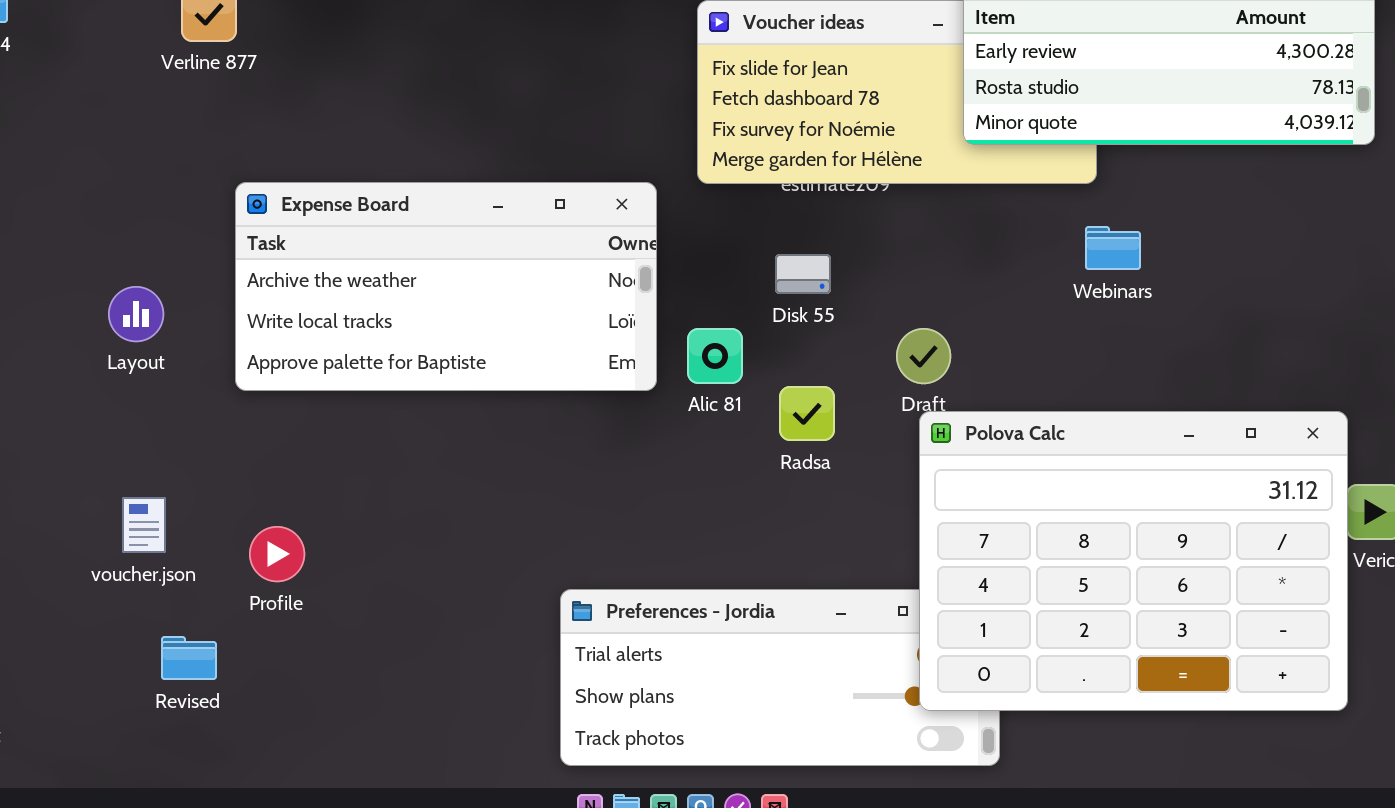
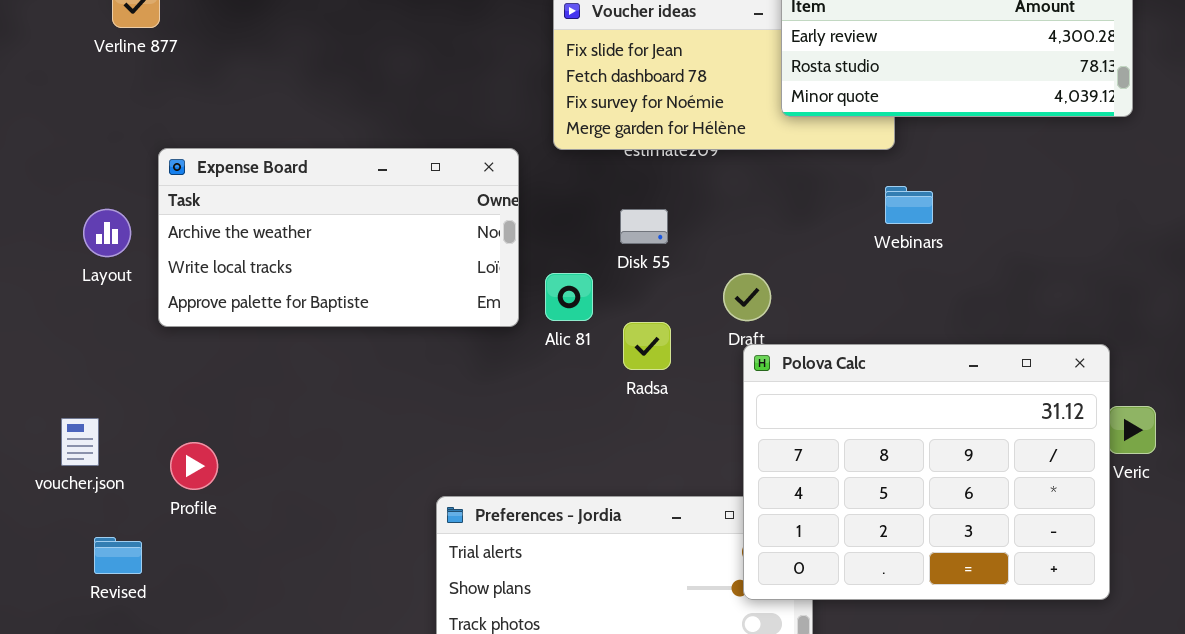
Layout: [108,286,164,342] -> [83,209,131,257], moved

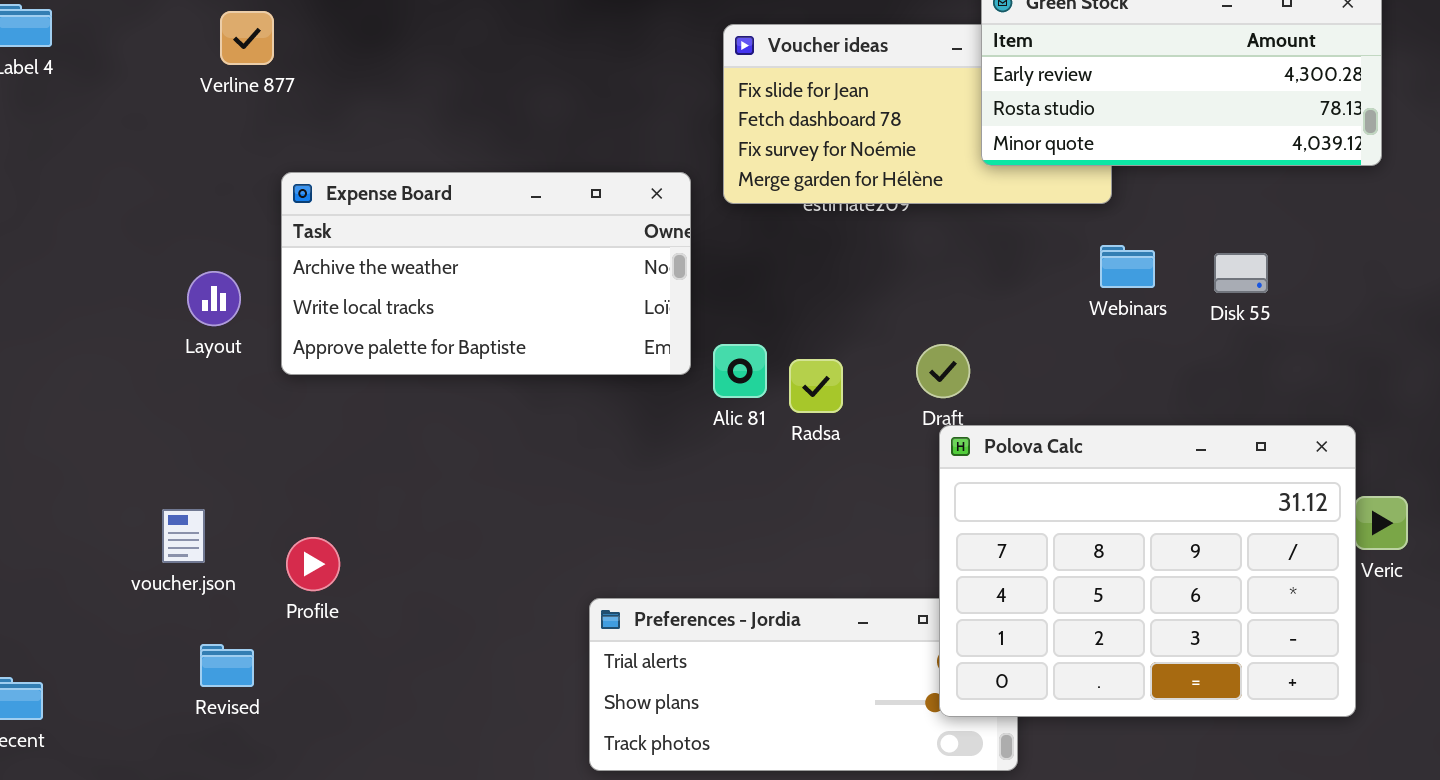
Expense Board: [158,148,519,327] -> [281,172,691,375], moved
Disk 55: [620,209,668,244] -> [1214,253,1268,293], moved
Radsa: [623,322,671,370] -> [789,359,843,413], moved

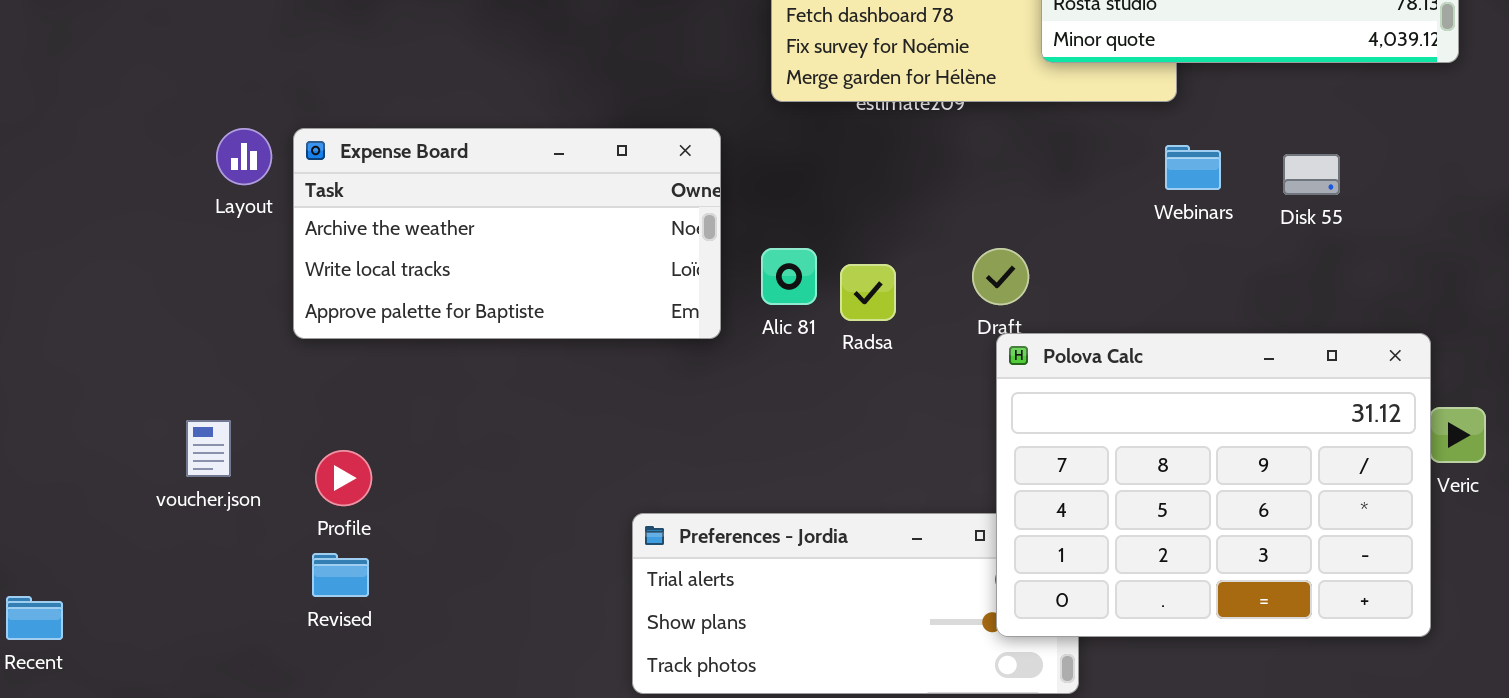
Expense Board: [281,172,691,375] -> [293,128,721,339], moved
Layout: [187,271,241,326] -> [216,128,272,185], moved
Revised: [200,644,254,687] -> [312,553,369,597], moved

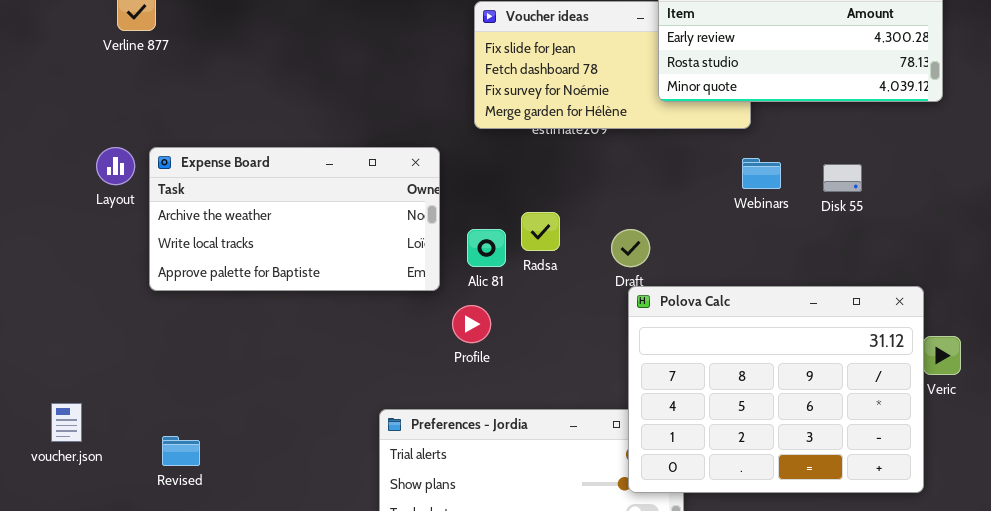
Radsa: [840,264,896,321] -> [521,212,560,251], moved
voucher.json: [186,420,231,477] -> [51,403,82,442], moved
Profile: [315,450,372,506] -> [452,305,491,343], moved

